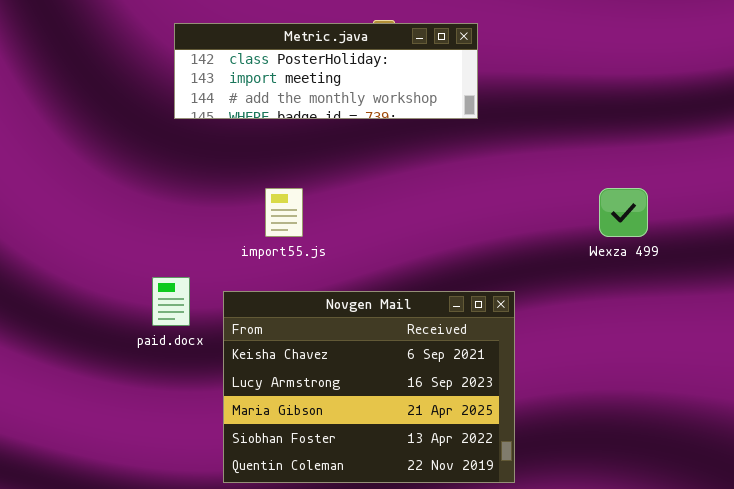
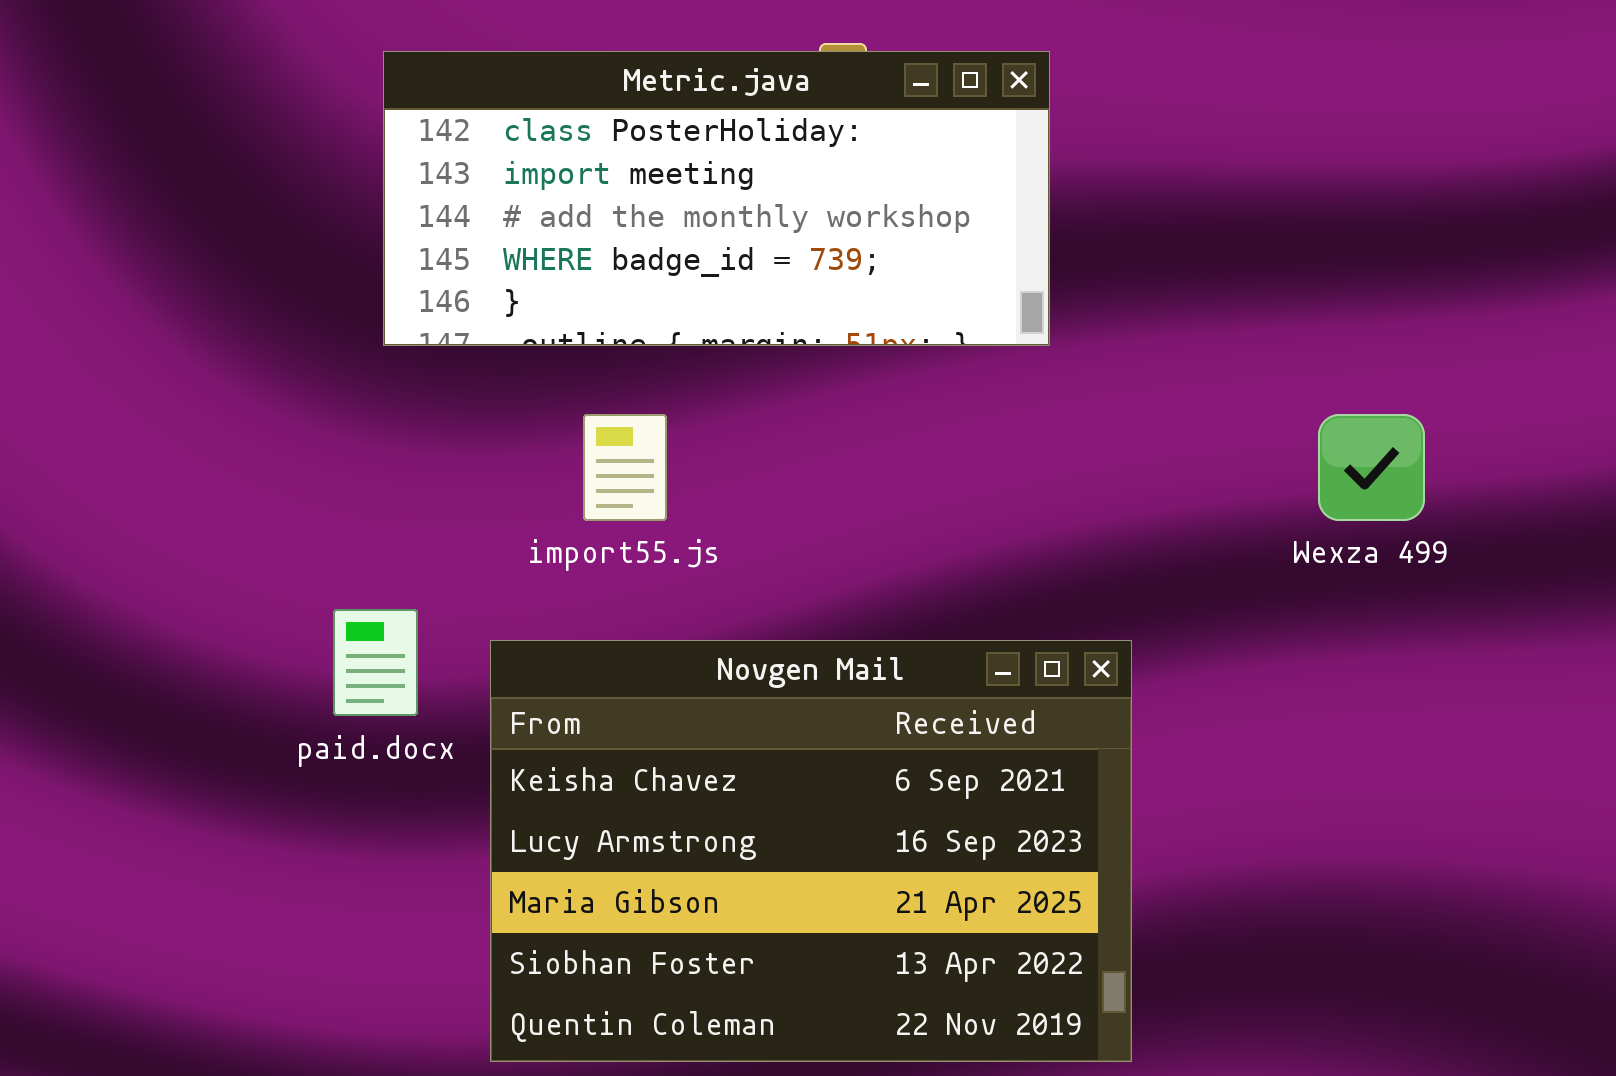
Metric.java: [174,23,478,119] -> [383,51,1050,346], resized

